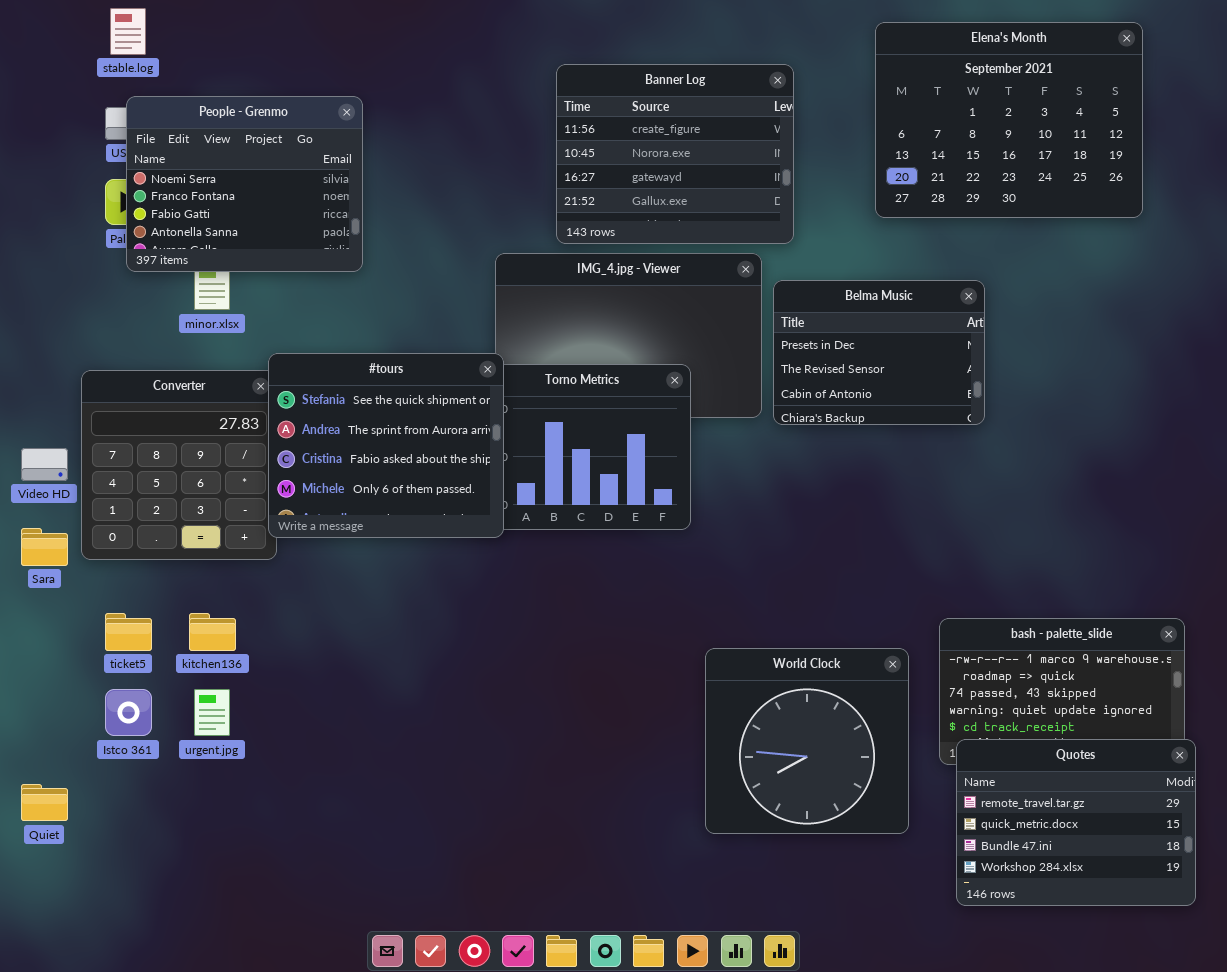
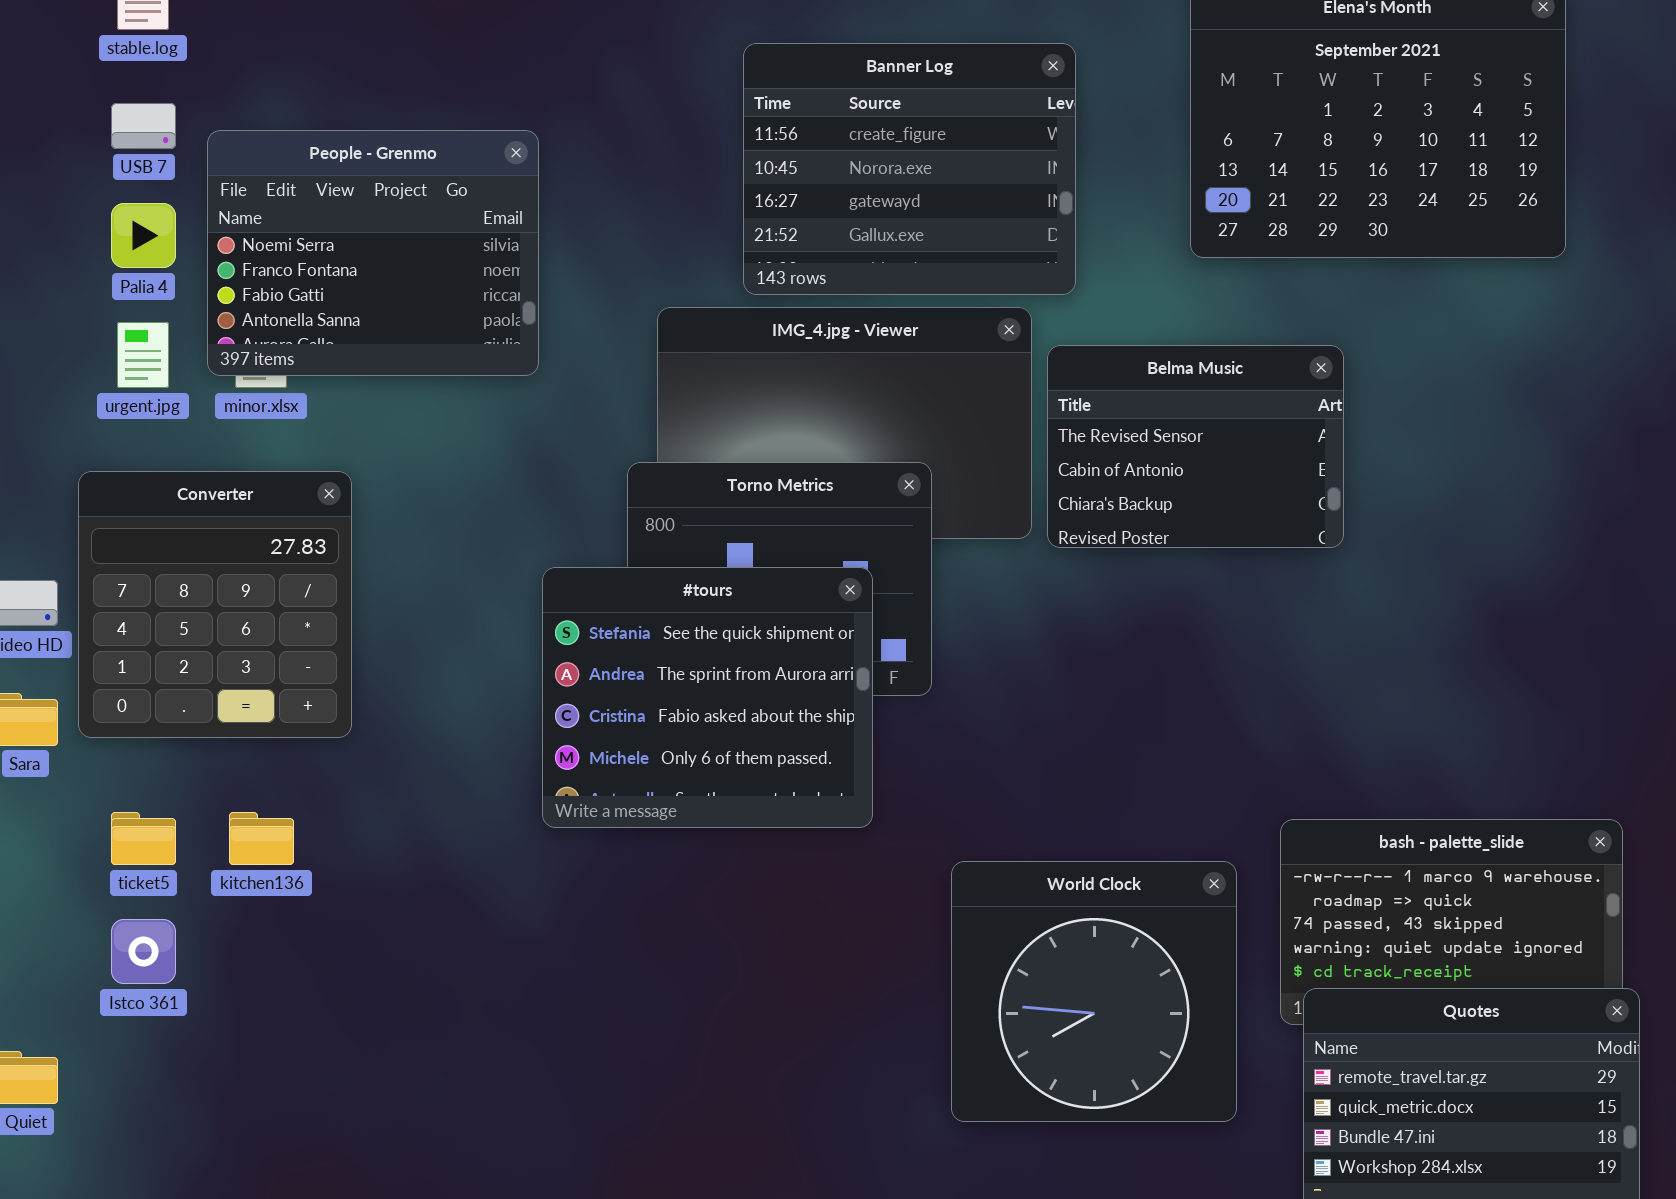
People - Grenmo: [126,96,363,272] -> [207,130,539,376], moved
Belma Music: [773,280,985,425] -> [1047,345,1344,548], scrolled down 1 row
#tours: [268,353,504,538] -> [542,567,873,828], moved
urgent.jpg: [194,689,230,736] -> [117,322,169,388], moved

